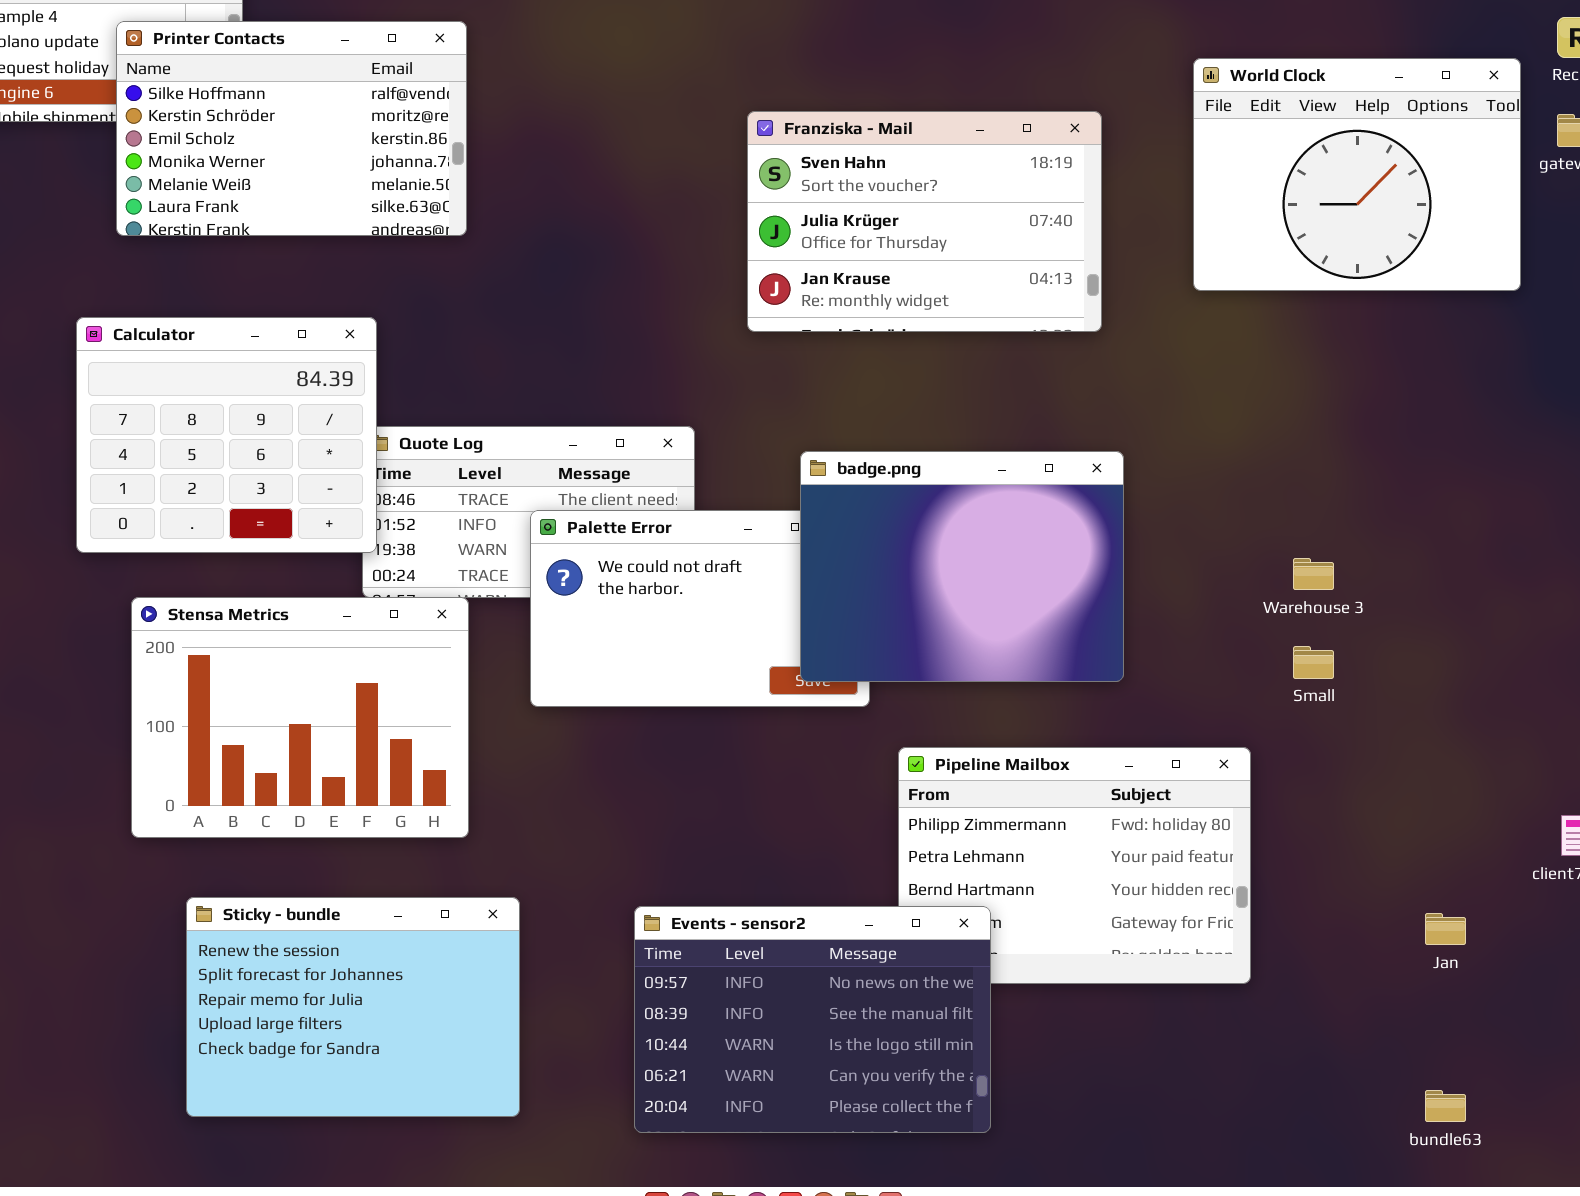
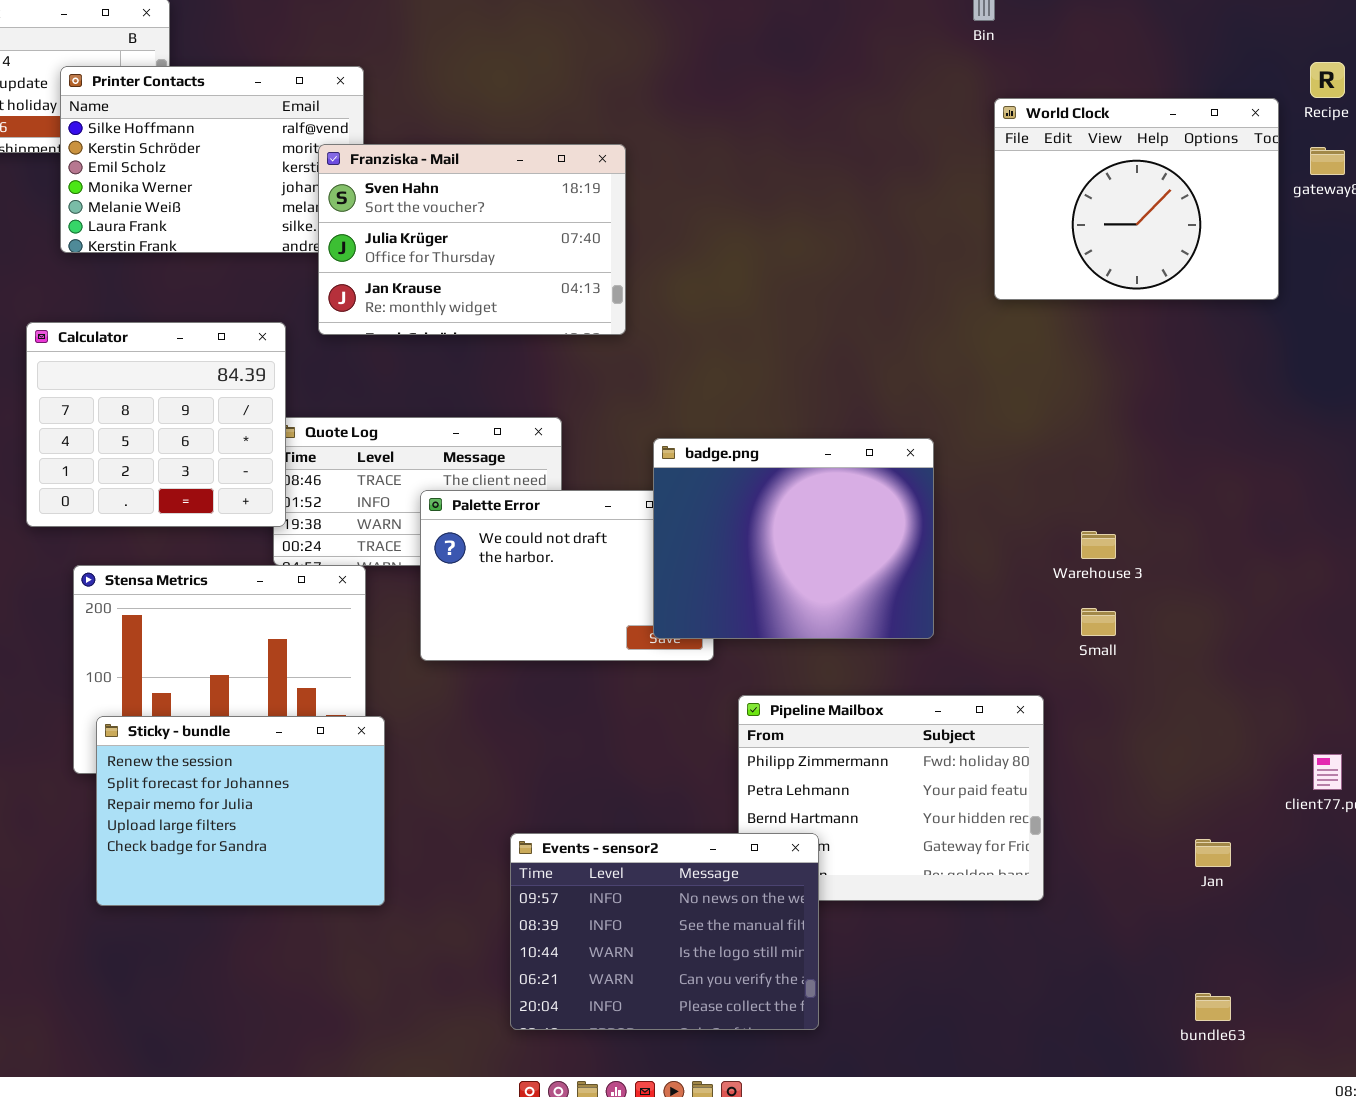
Franziska - Mail: [747,111,1102,332] -> [318,144,626,335], moved
Sticky - bundle: [186,897,520,1117] -> [96,716,385,906], moved

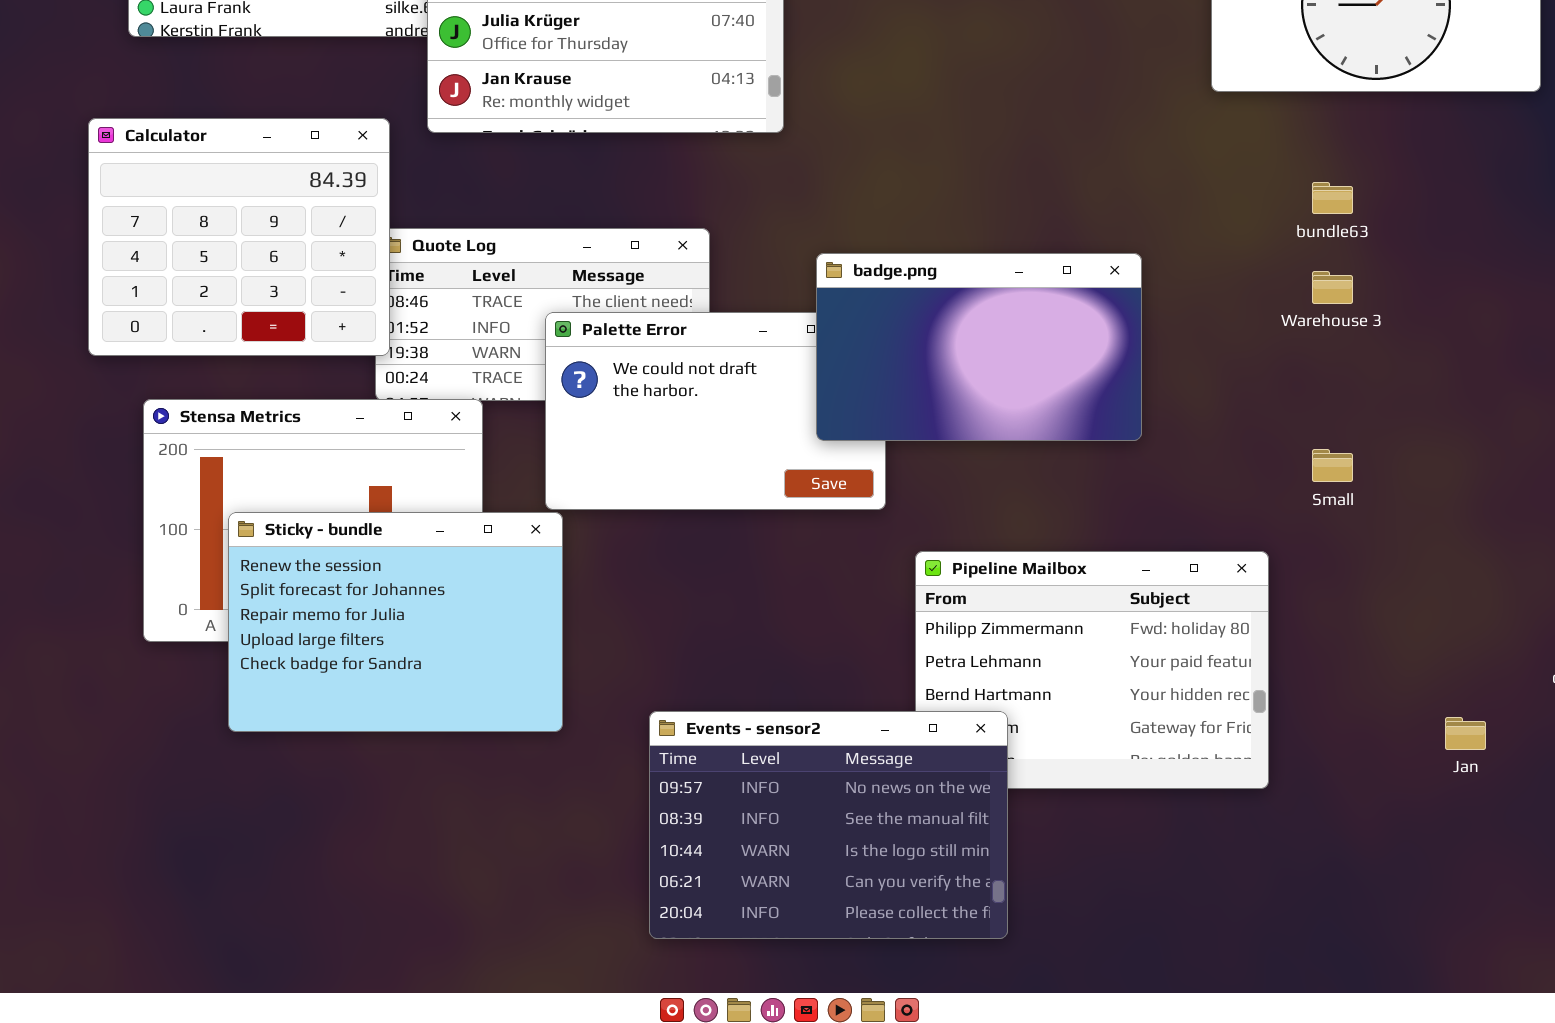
badge.png: [653,438,934,639] -> [816,253,1142,441], resized
Warehouse 3: [1081,531,1116,559] -> [1312,271,1353,304], moved
Sticky - bundle: [96,716,385,906] -> [228,512,563,732], moved
bundle63: [1195,993,1231,1021] -> [1312,182,1353,214], moved

